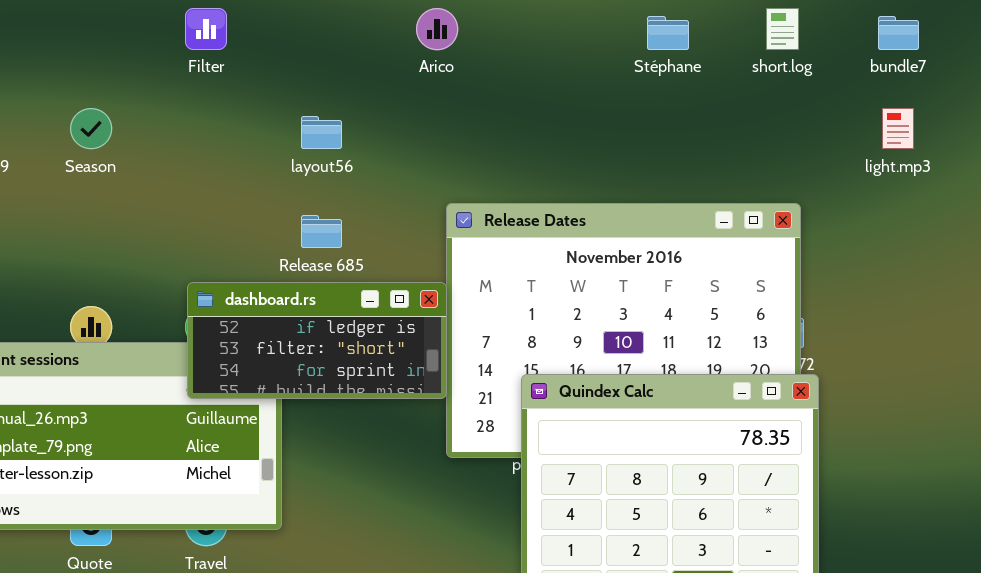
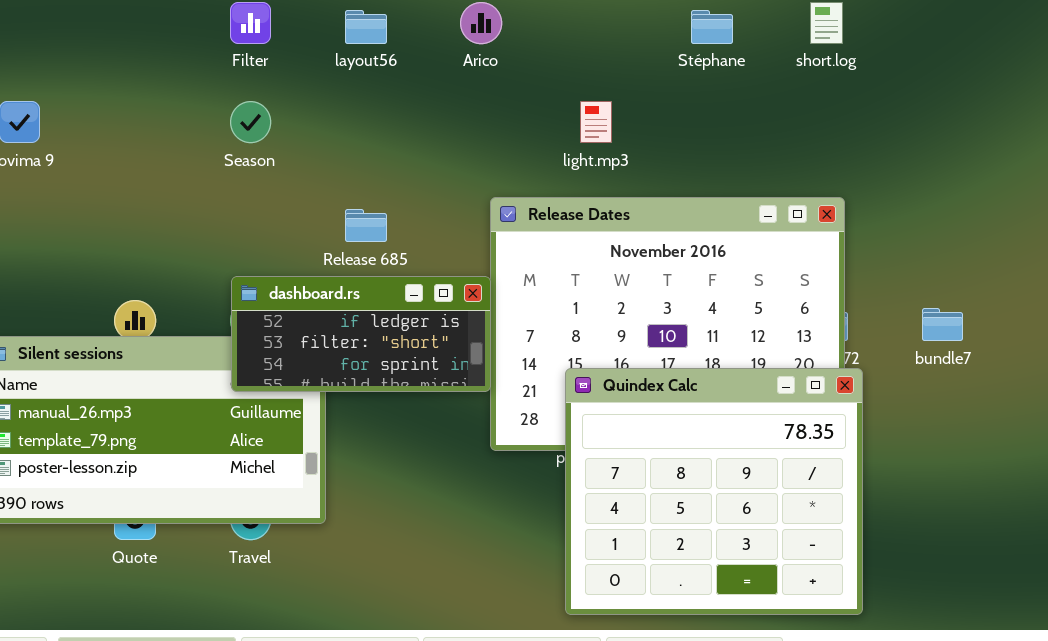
bundle7: [878,16,919,50] -> [922,308,963,341], moved
Season: [70,108,112,149] -> [230,101,271,143], moved
light.mp3: [882,108,914,149] -> [580,101,612,143], moved
layout56: [301,116,342,149] -> [345,10,387,44], moved

